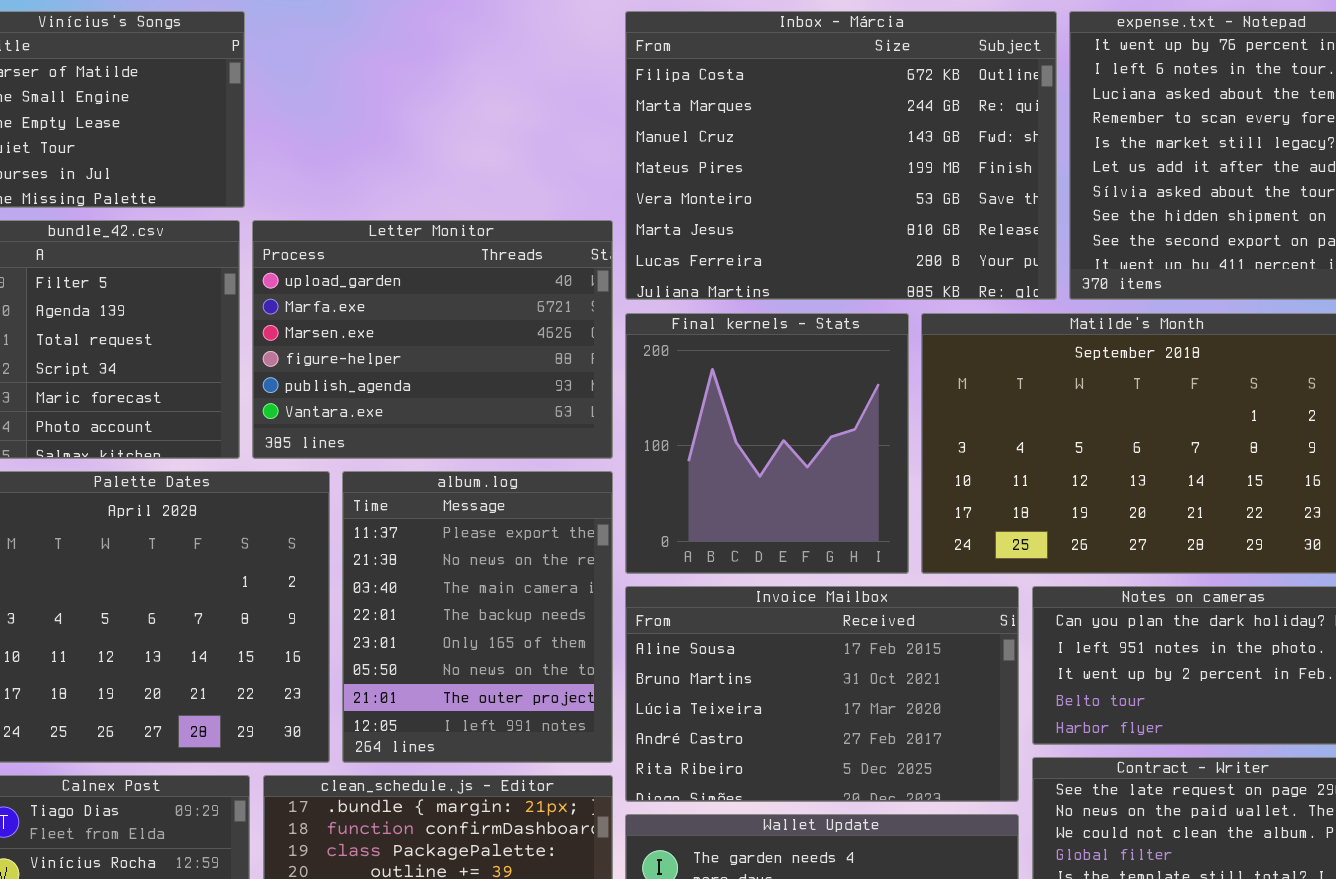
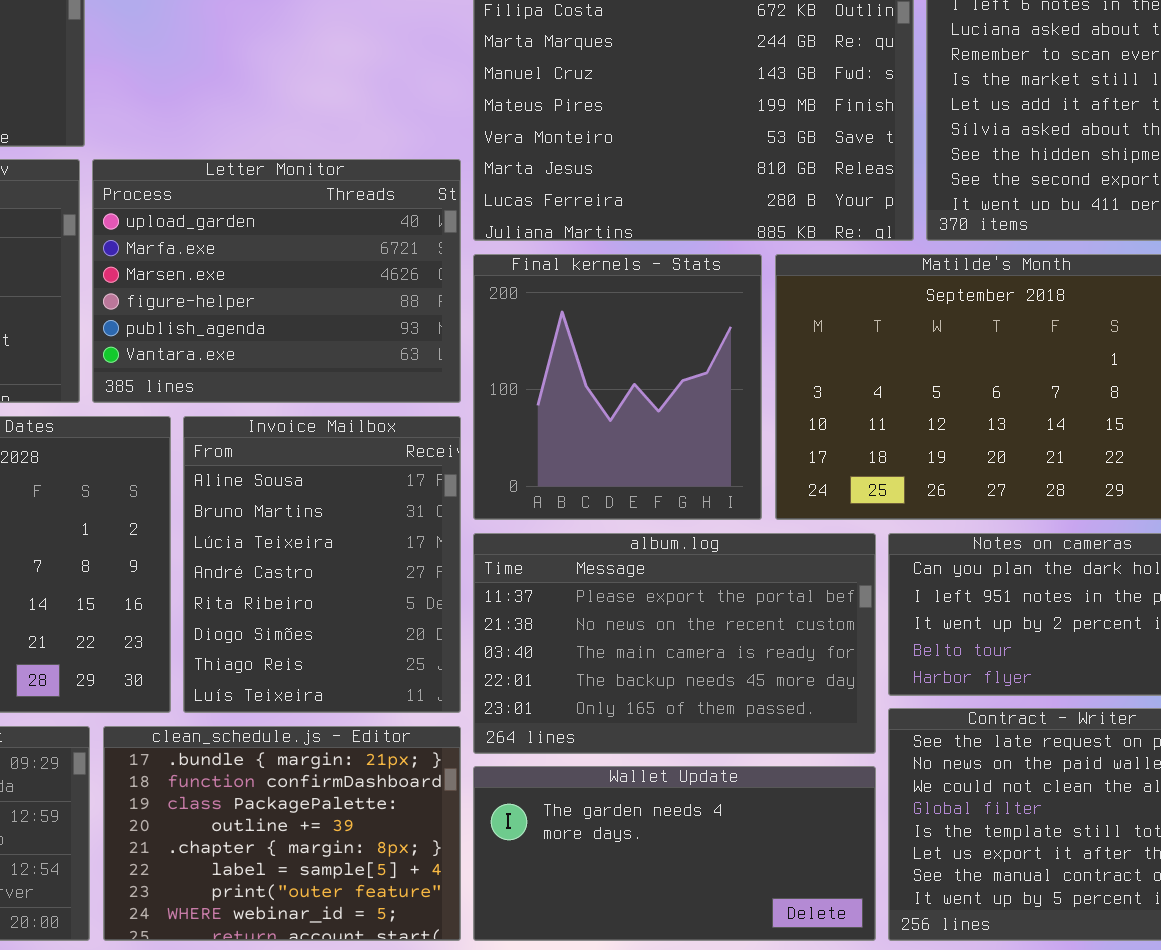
album.log: [342,471,613,763] -> [473,533,876,754], moved, resized
Invoice Mailbox: [625,586,1019,802] -> [183,416,461,713], moved, resized

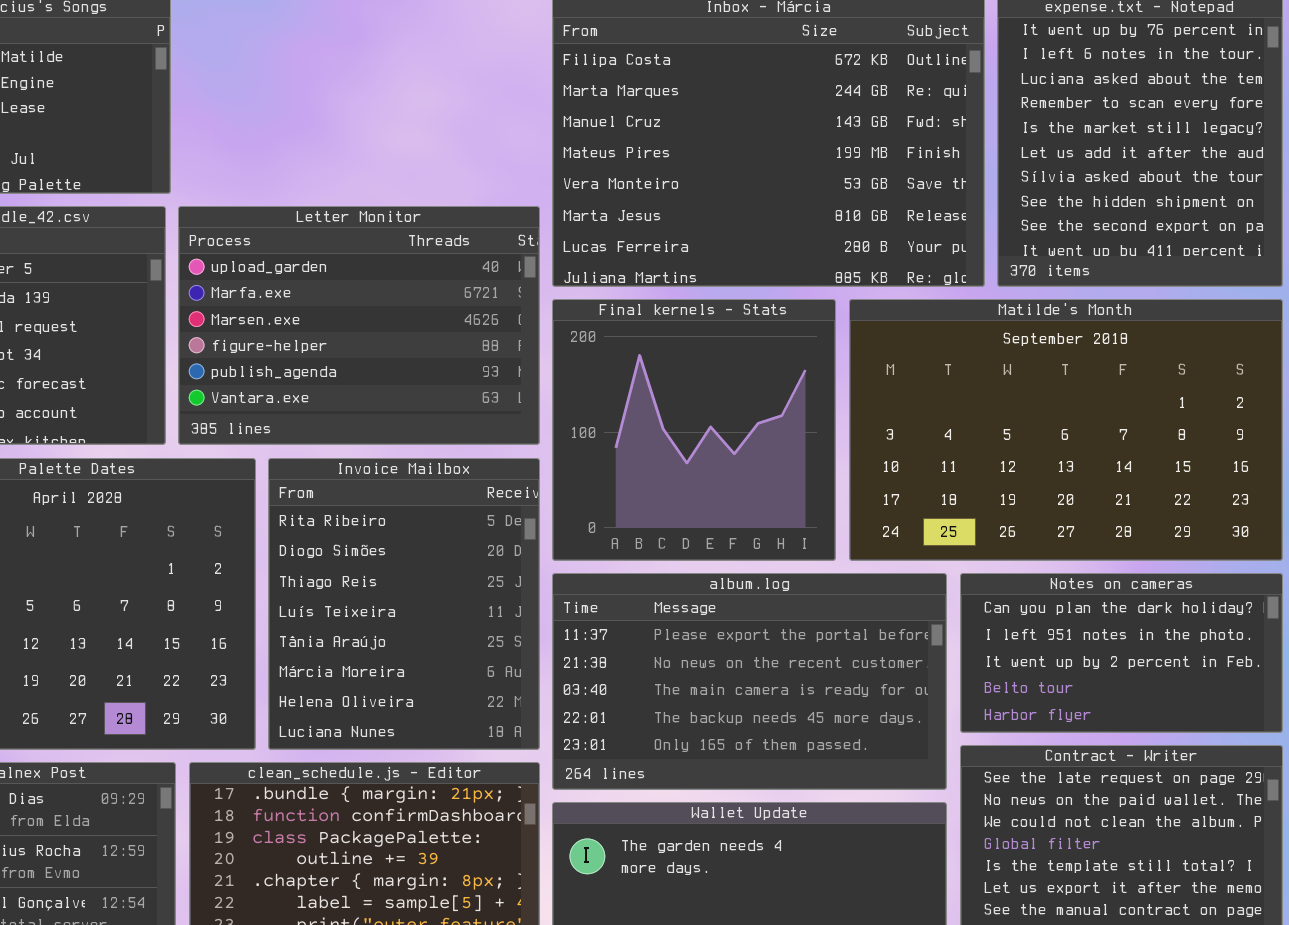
Invoice Mailbox: [183,416,461,713] -> [268,458,540,750], scrolled down 4 rows

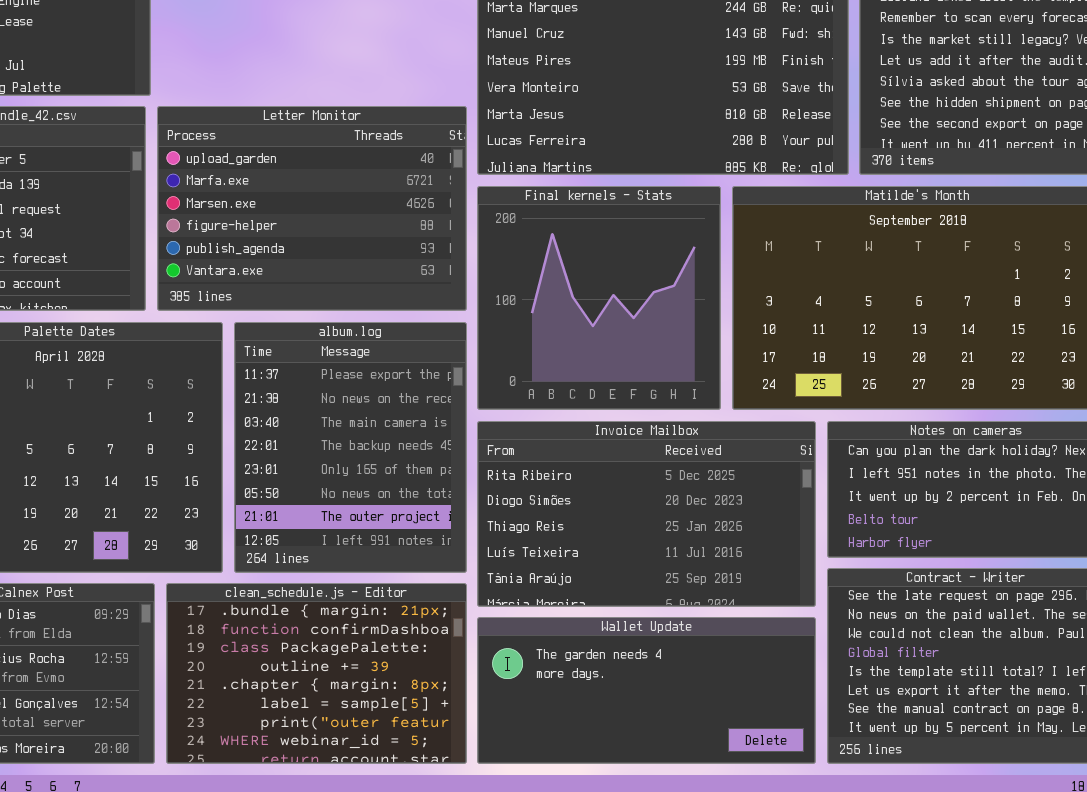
Invoice Mailbox: [268,458,540,750] -> [477,421,816,607], moved, resized
album.log: [552,573,947,790] -> [234,322,467,573], moved, resized

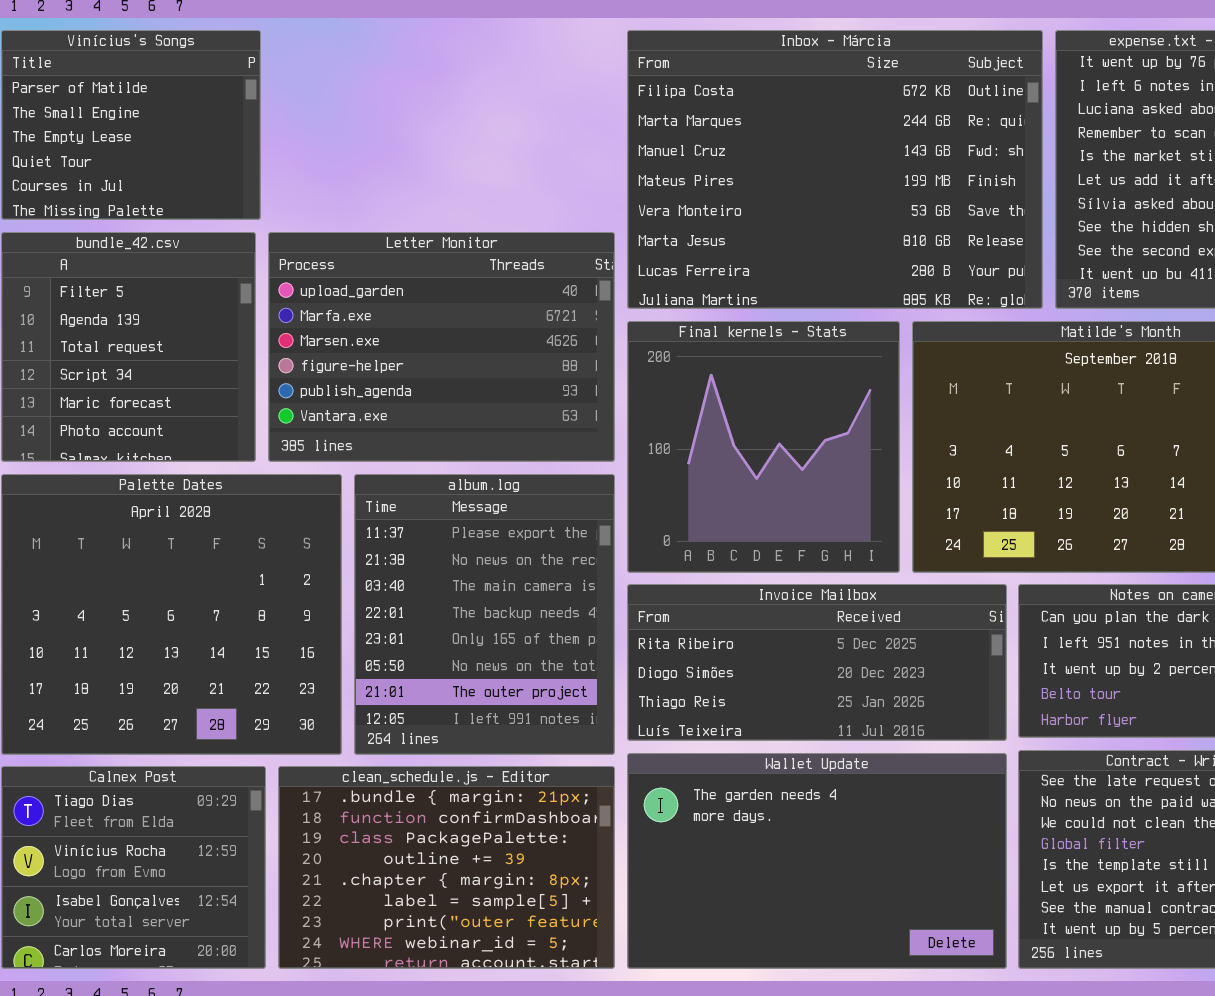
Invoice Mailbox: [477,421,816,607] -> [627,584,1007,741], resized
Wallet Update: [477,617,816,764] -> [627,753,1007,969], resized

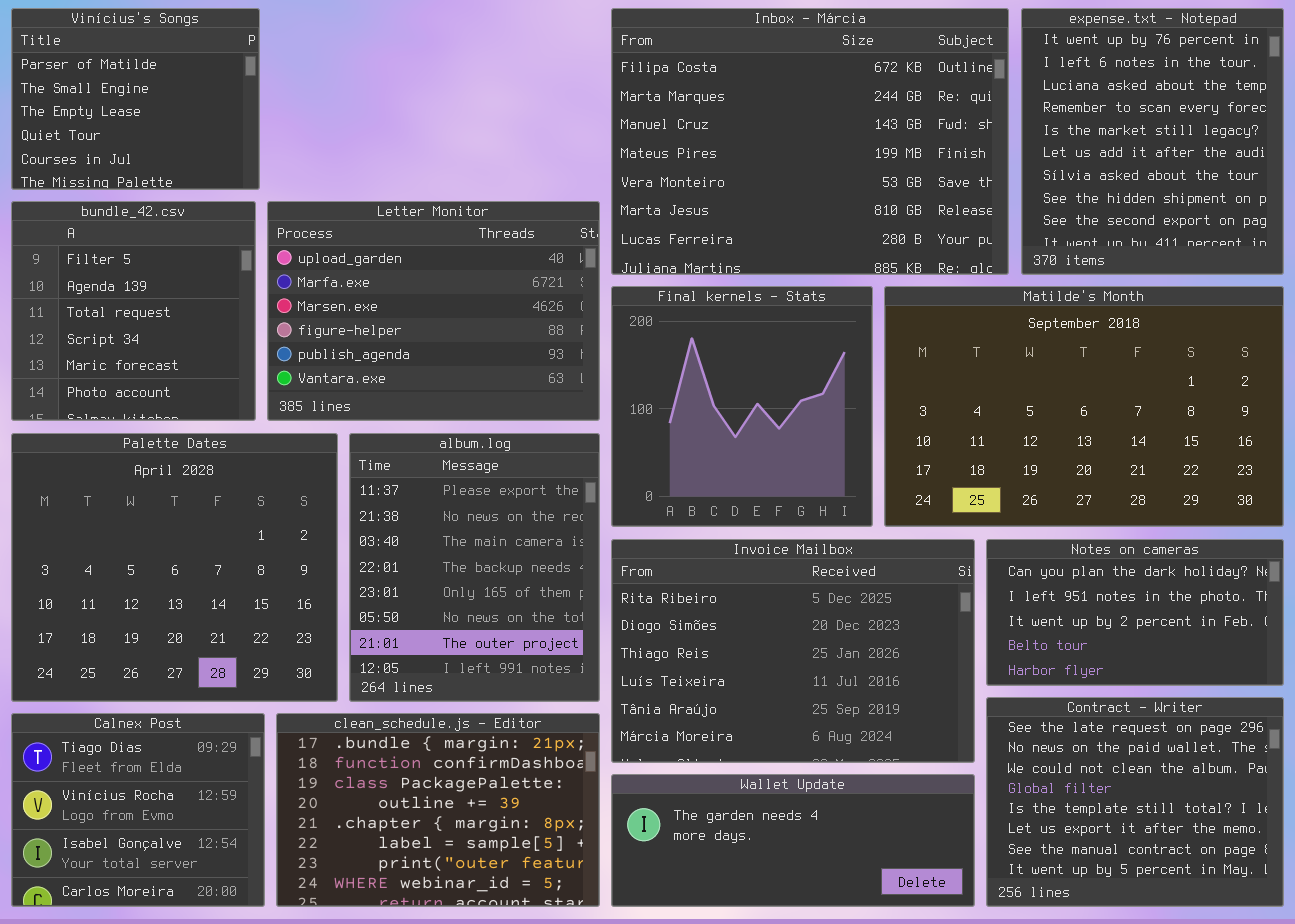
Invoice Mailbox: [627,584,1007,741] -> [611,539,975,763], resized
Wallet Update: [627,753,1007,969] -> [611,774,975,907], resized

